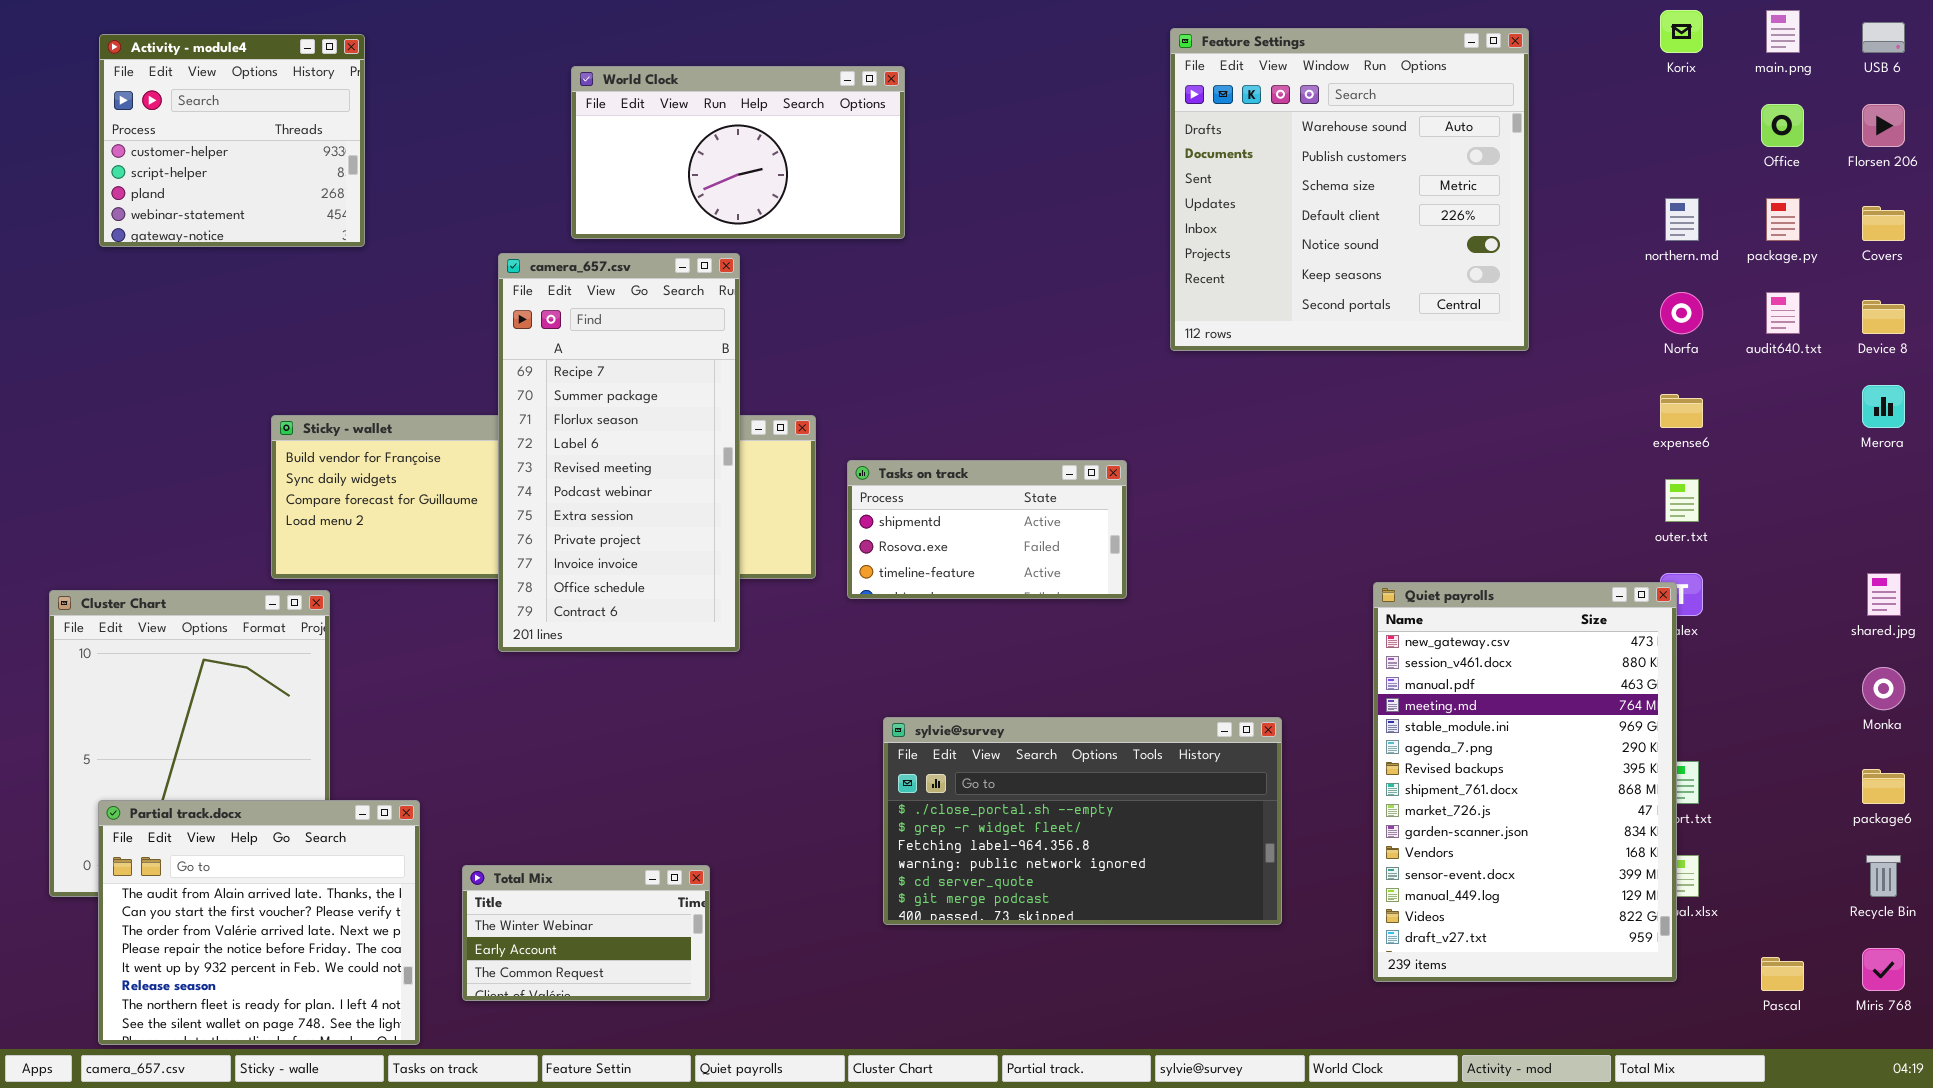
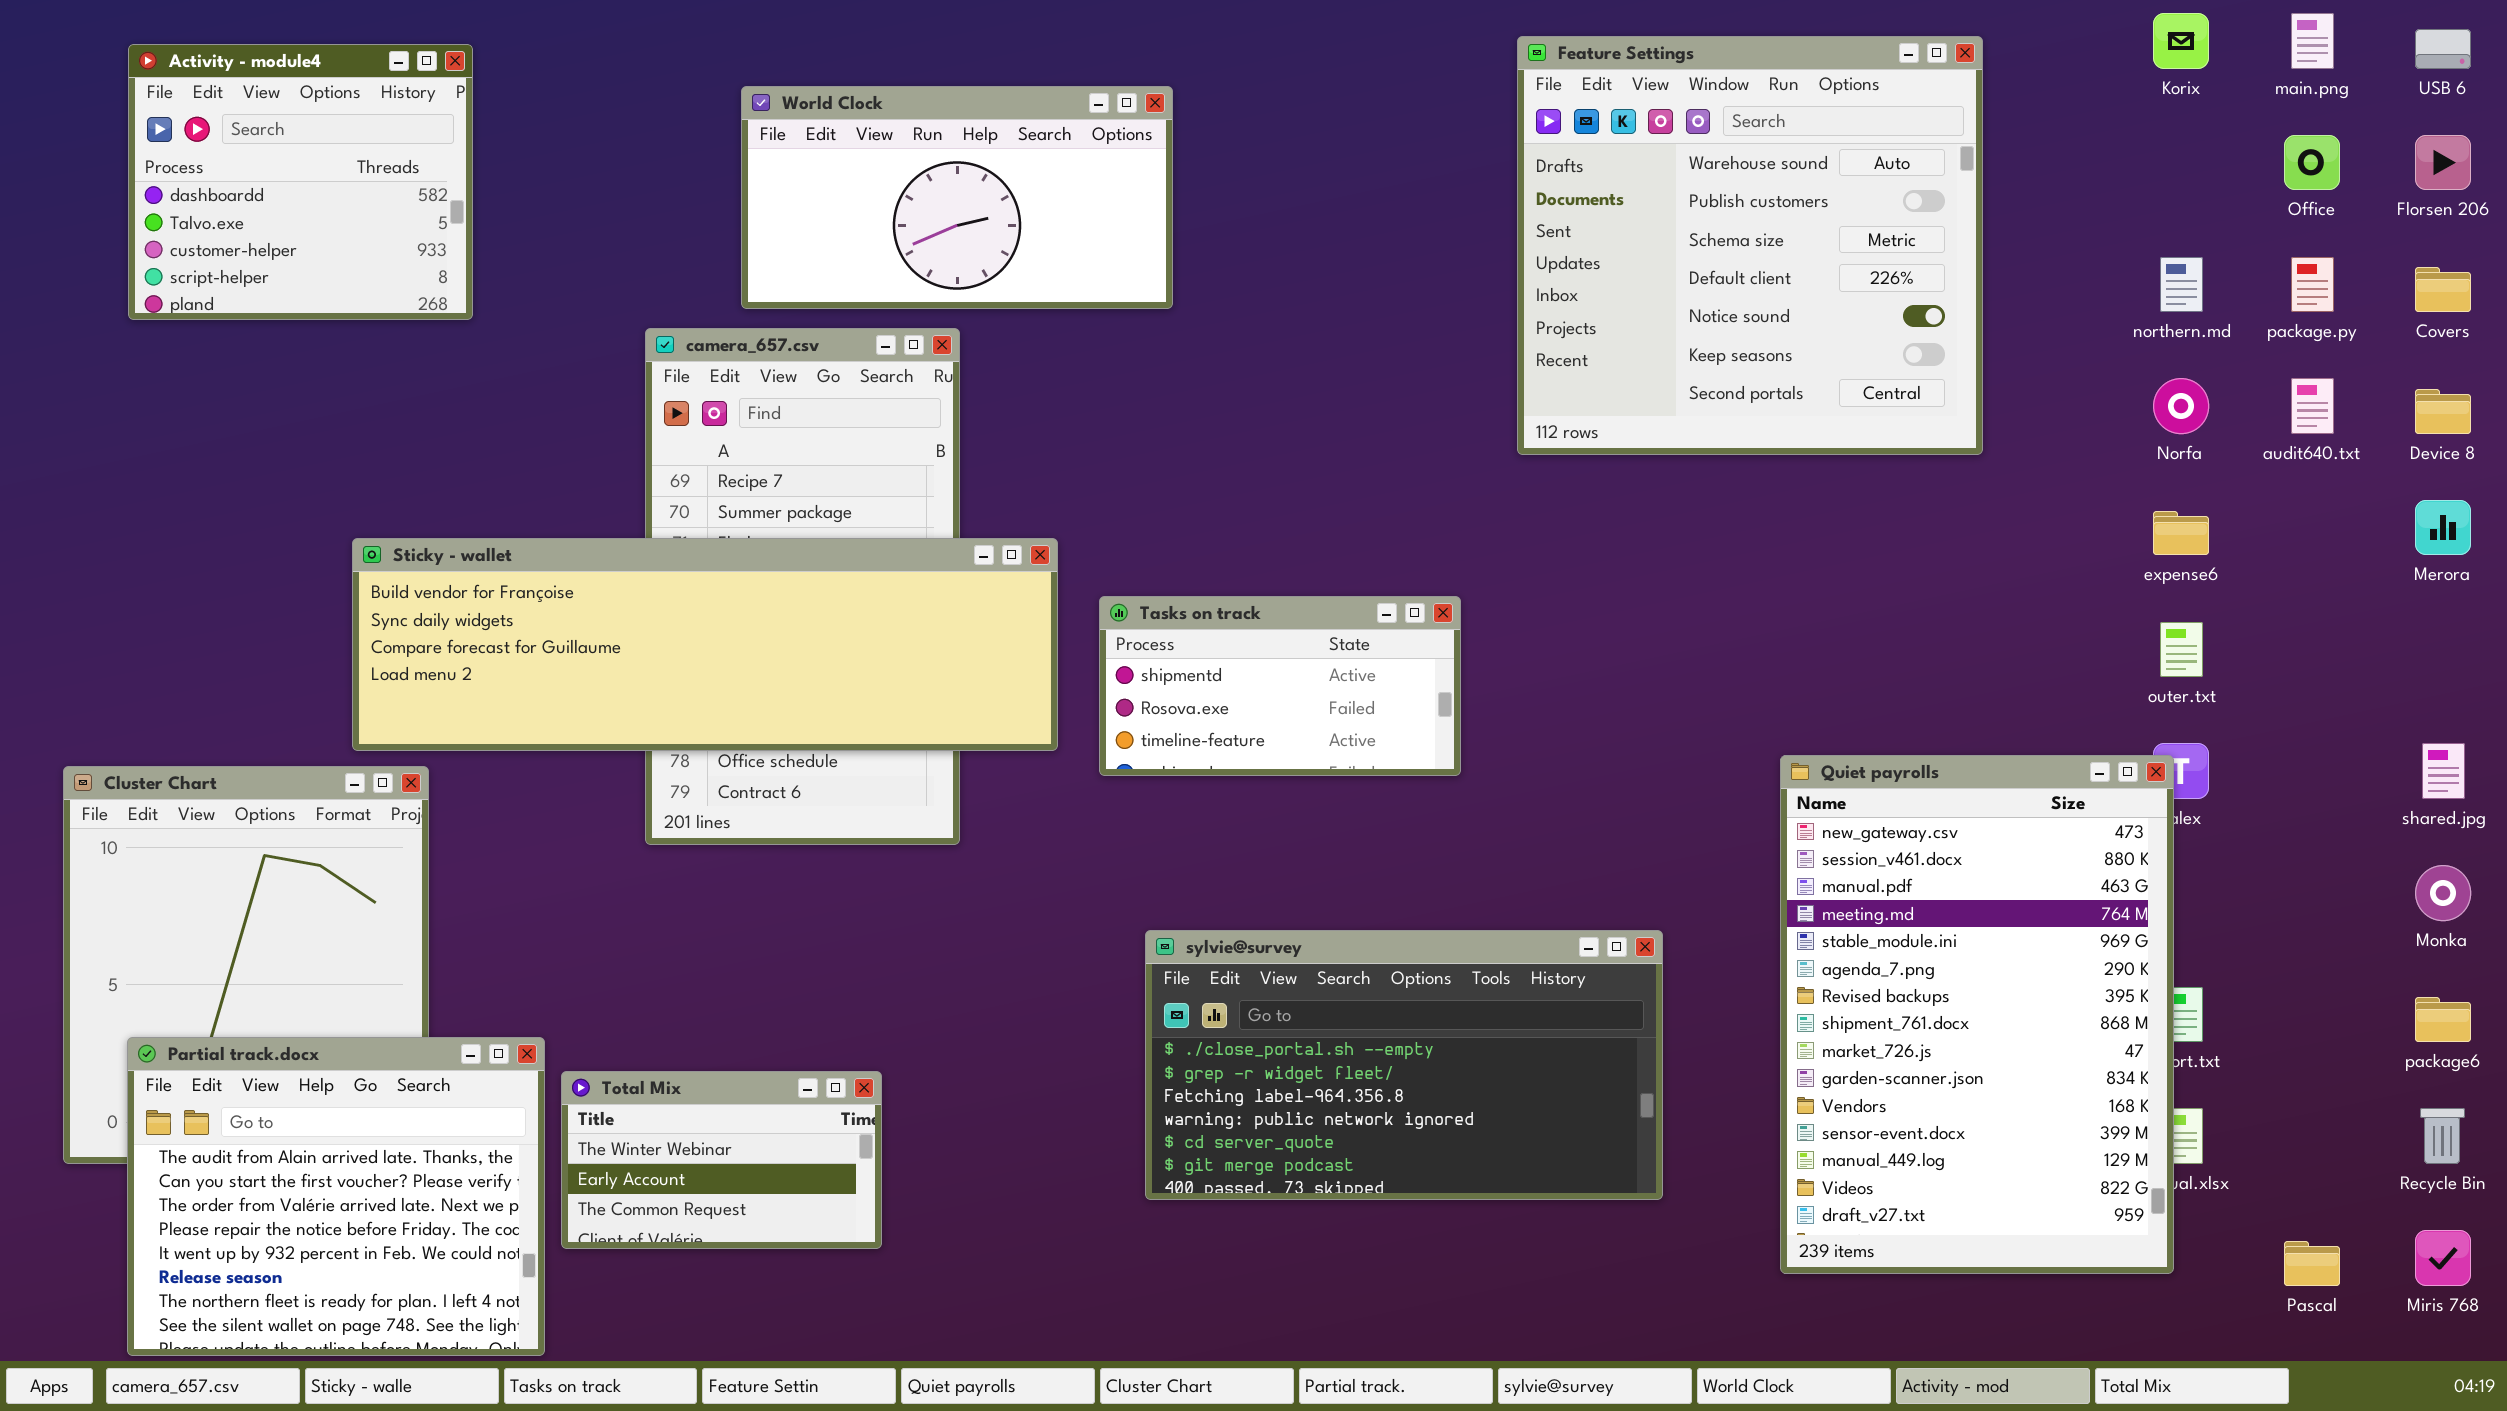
Activity - module4: [99,34,365,247] -> [128,44,473,320], scrolled up 2 rows
Sticky - wallet: [271,415,816,579] -> [352,538,1058,751], raised
Total Mix: [462,865,710,1001] -> [561,1071,882,1249], moved

